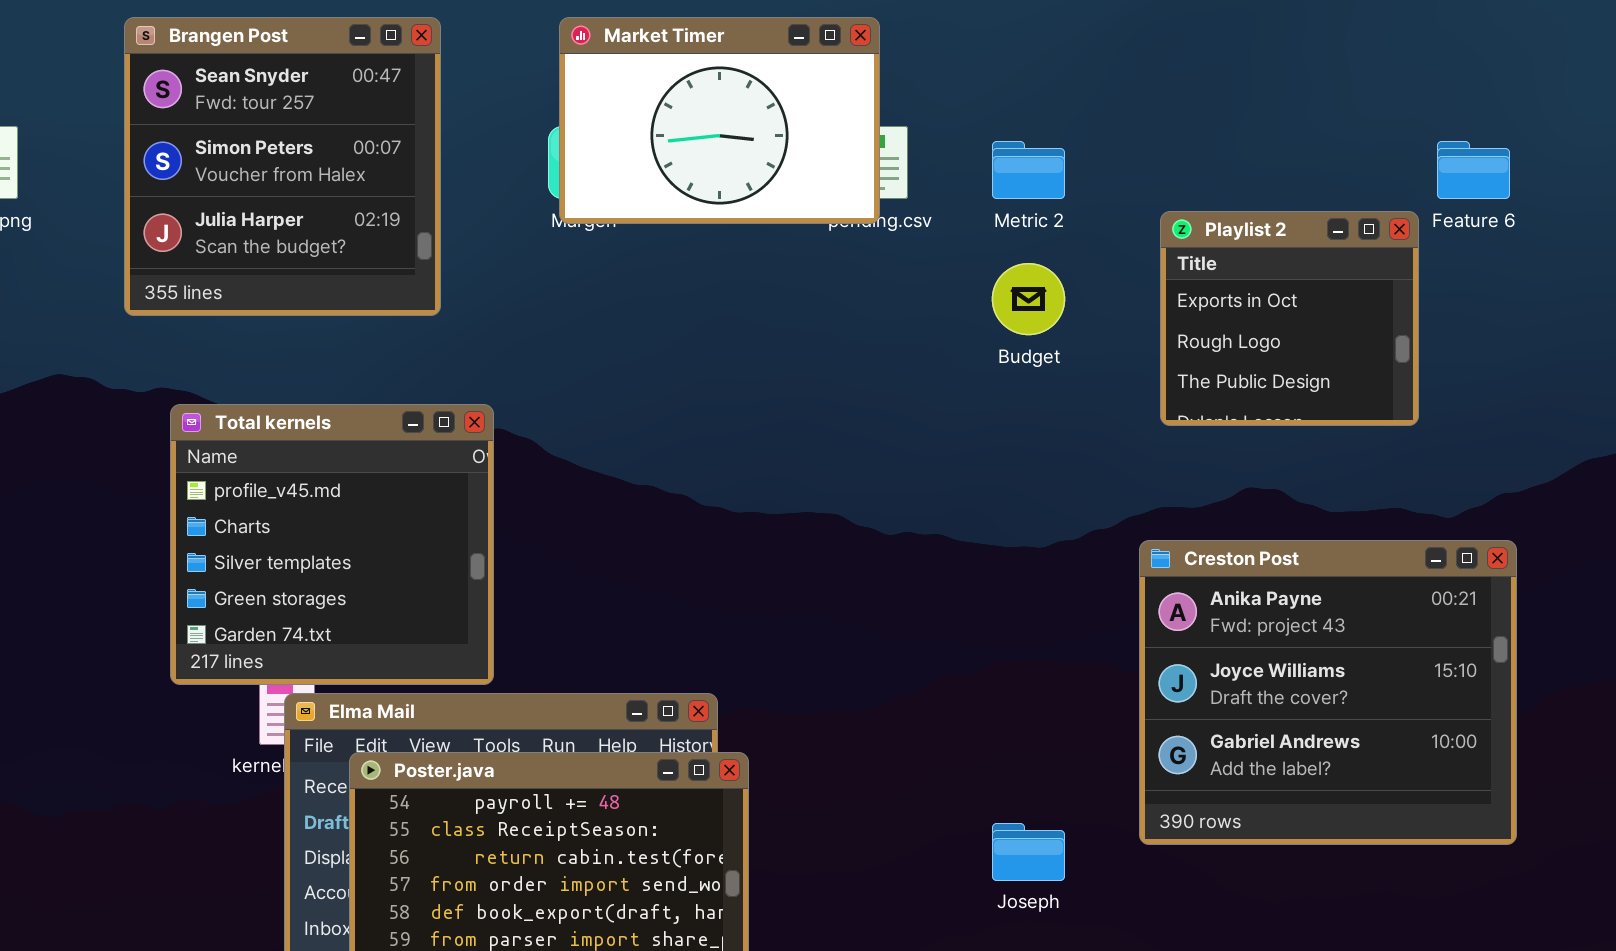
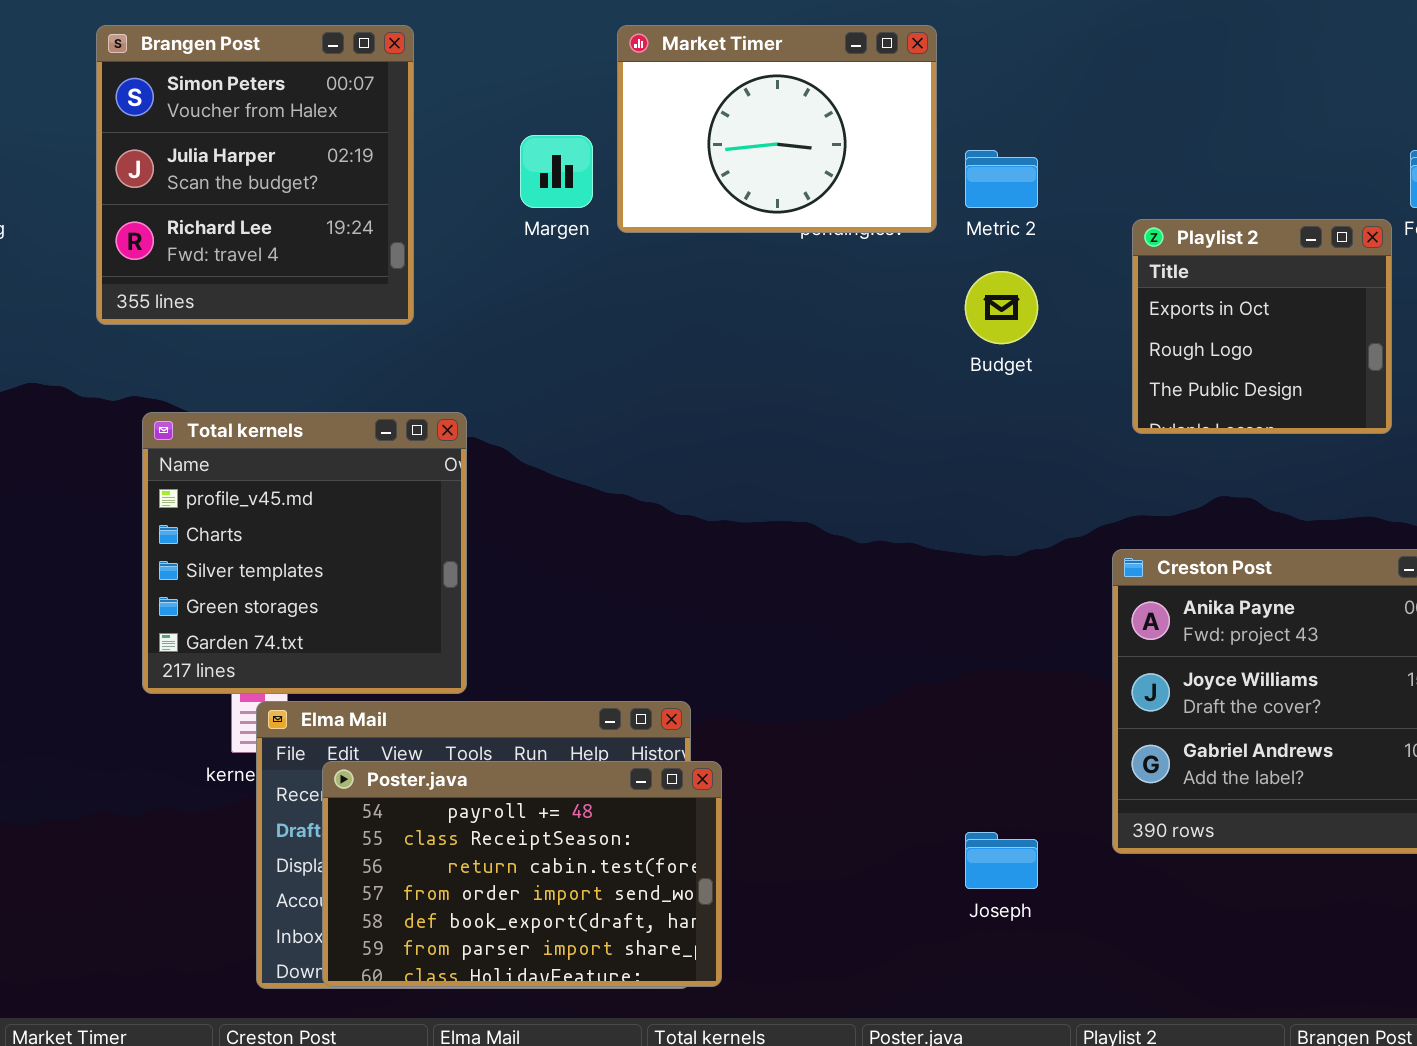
Brangen Post: [124,17,441,316] -> [96,25,414,325], scrolled down 1 row
Market Timer: [559,17,880,224] -> [617,25,937,233], moved

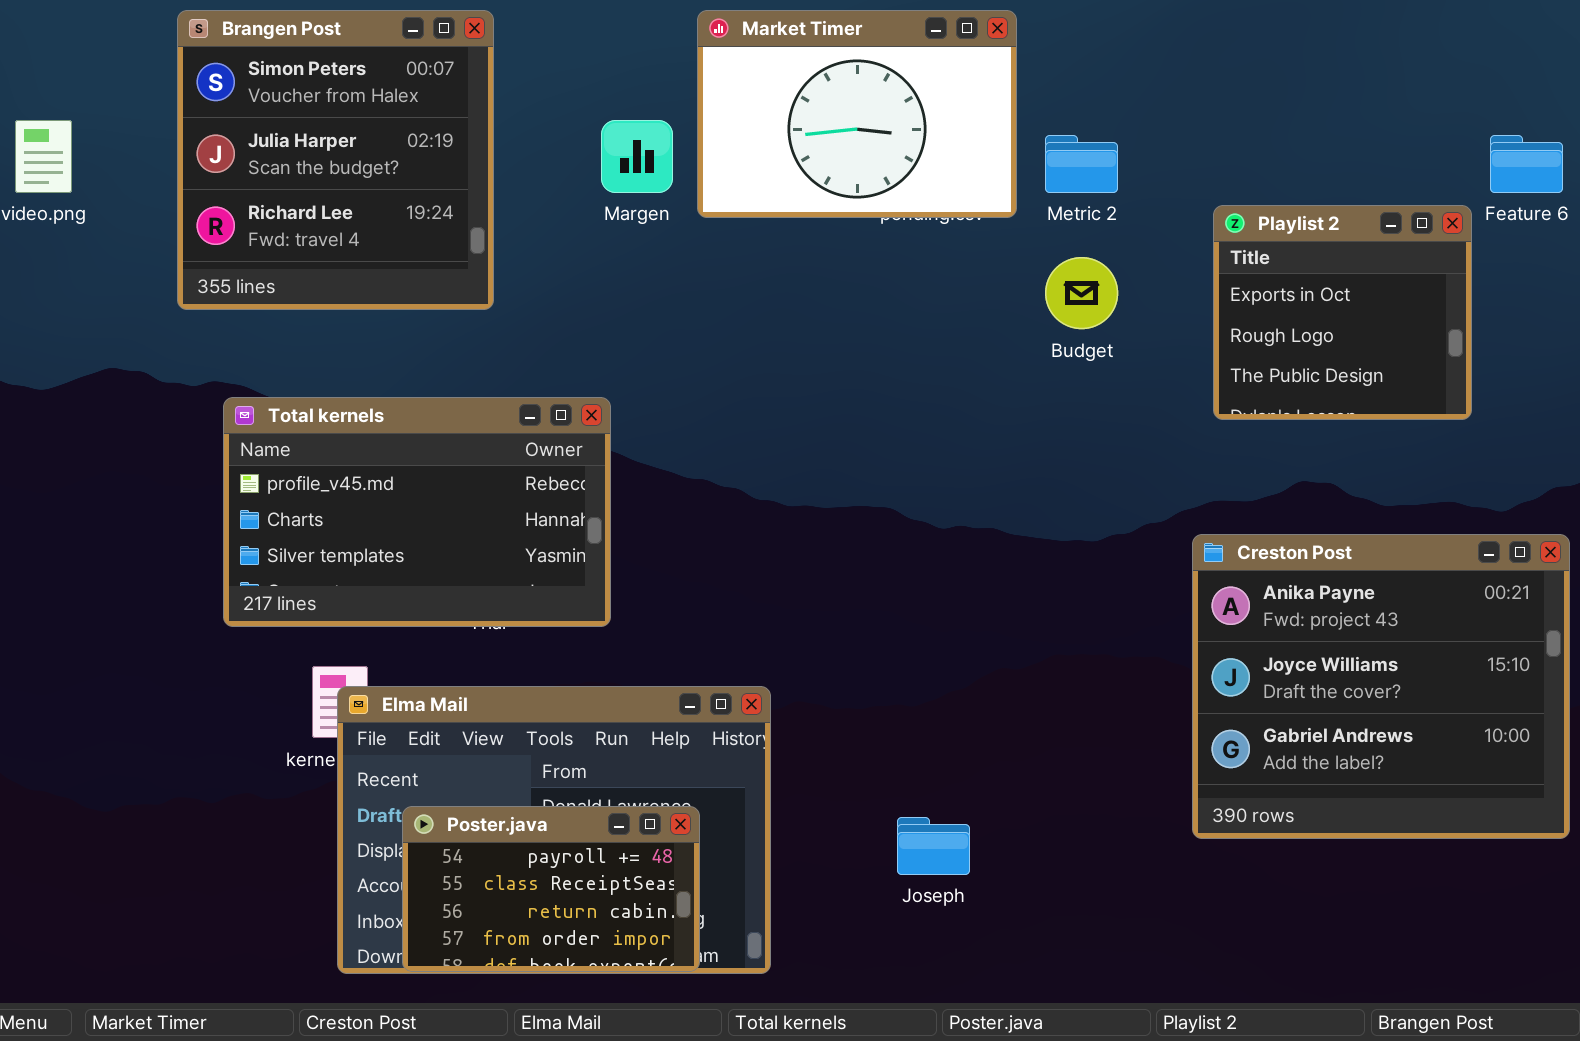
Total kernels: [142,412,467,694] -> [223,397,611,627], resized
Poster.java: [322,761,722,987] -> [402,806,700,972], resized
Joseph: [965,832,1038,889] -> [897,817,970,875], moved

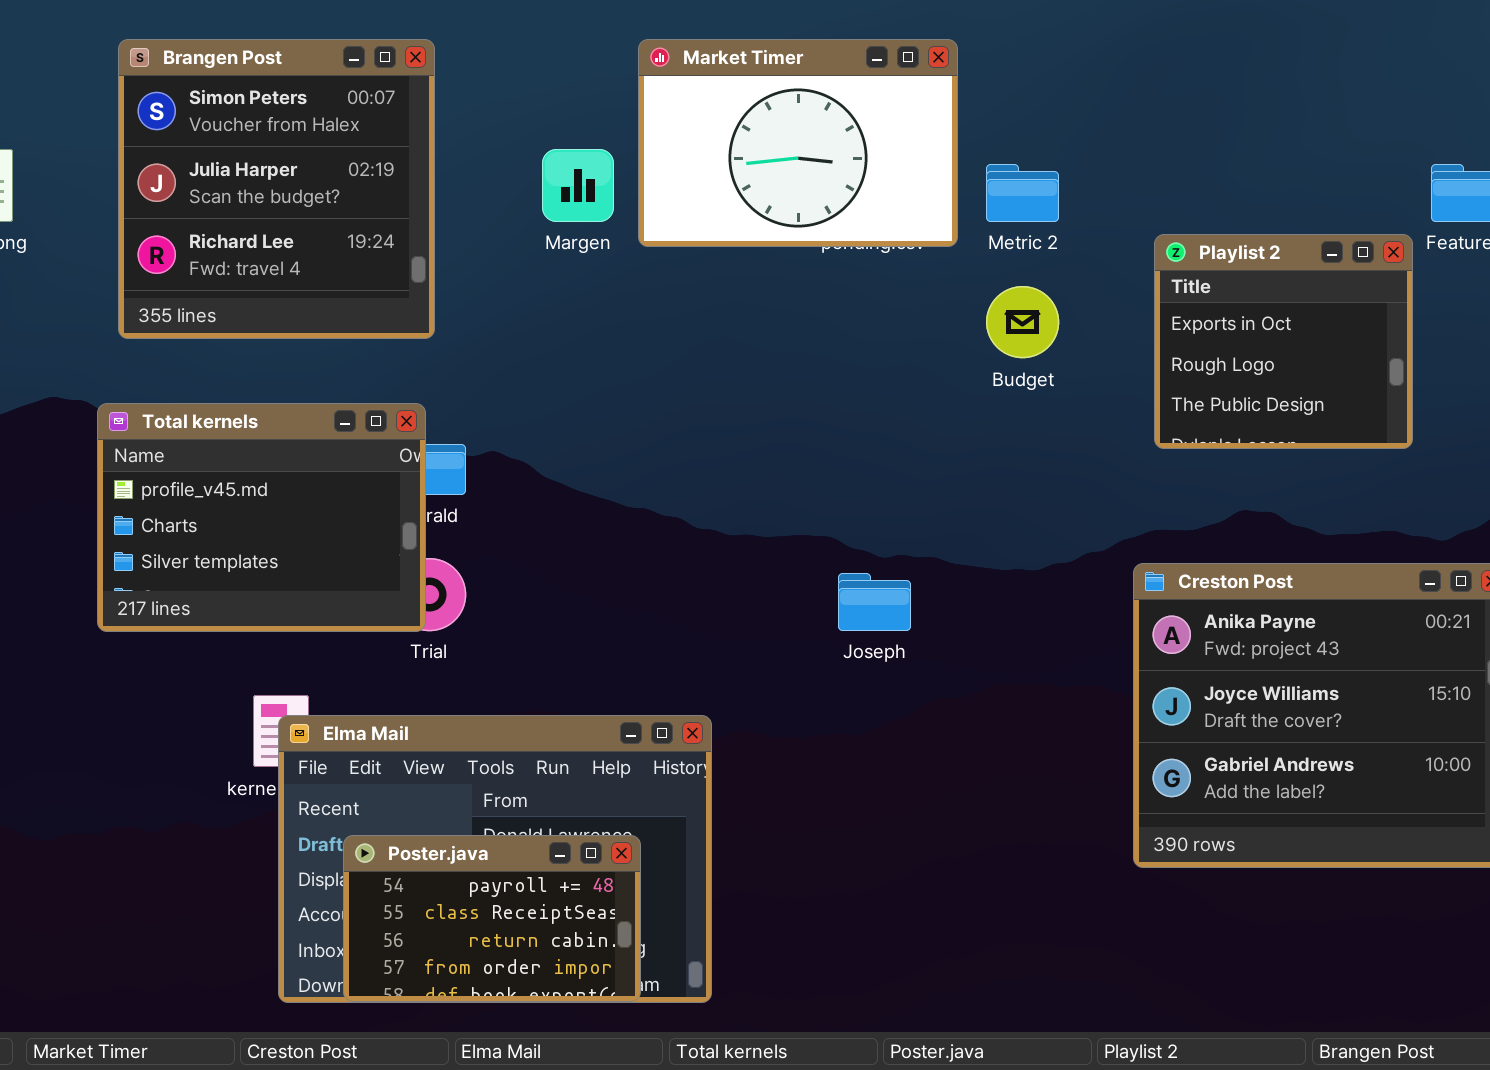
Total kernels: [223,397,611,627] -> [97,403,426,632], moved, resized
Joseph: [897,817,970,875] -> [838,573,911,631], moved

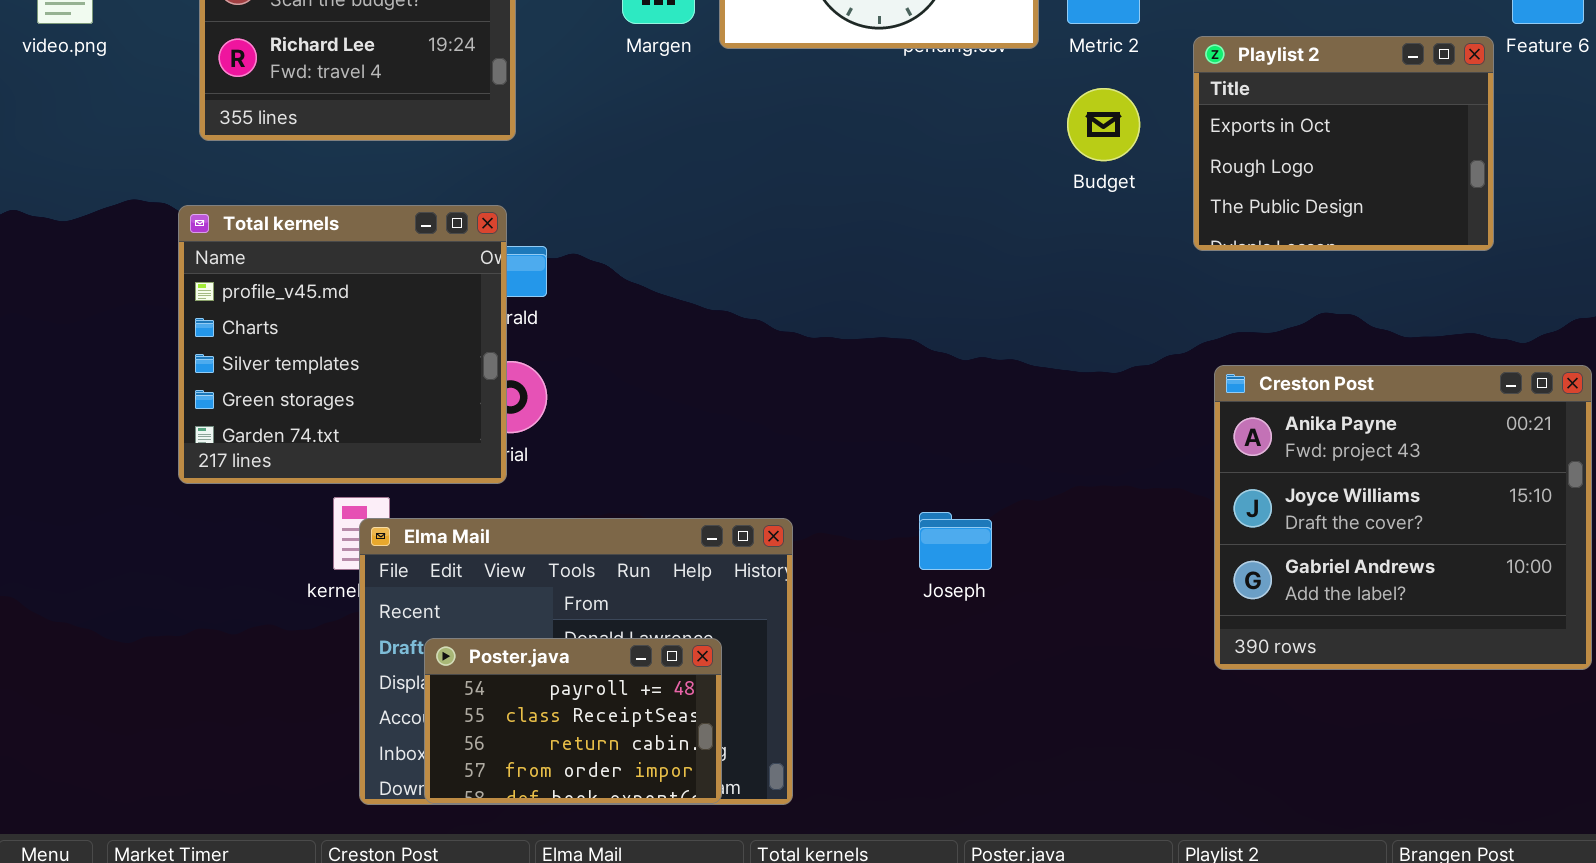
Playlist 2: [1154,234,1413,449] -> [1193,36,1494,251], resized
Total kernels: [97,403,426,632] -> [178,205,507,484], resized
Joseph: [838,573,911,631] -> [919,512,992,570], moved

